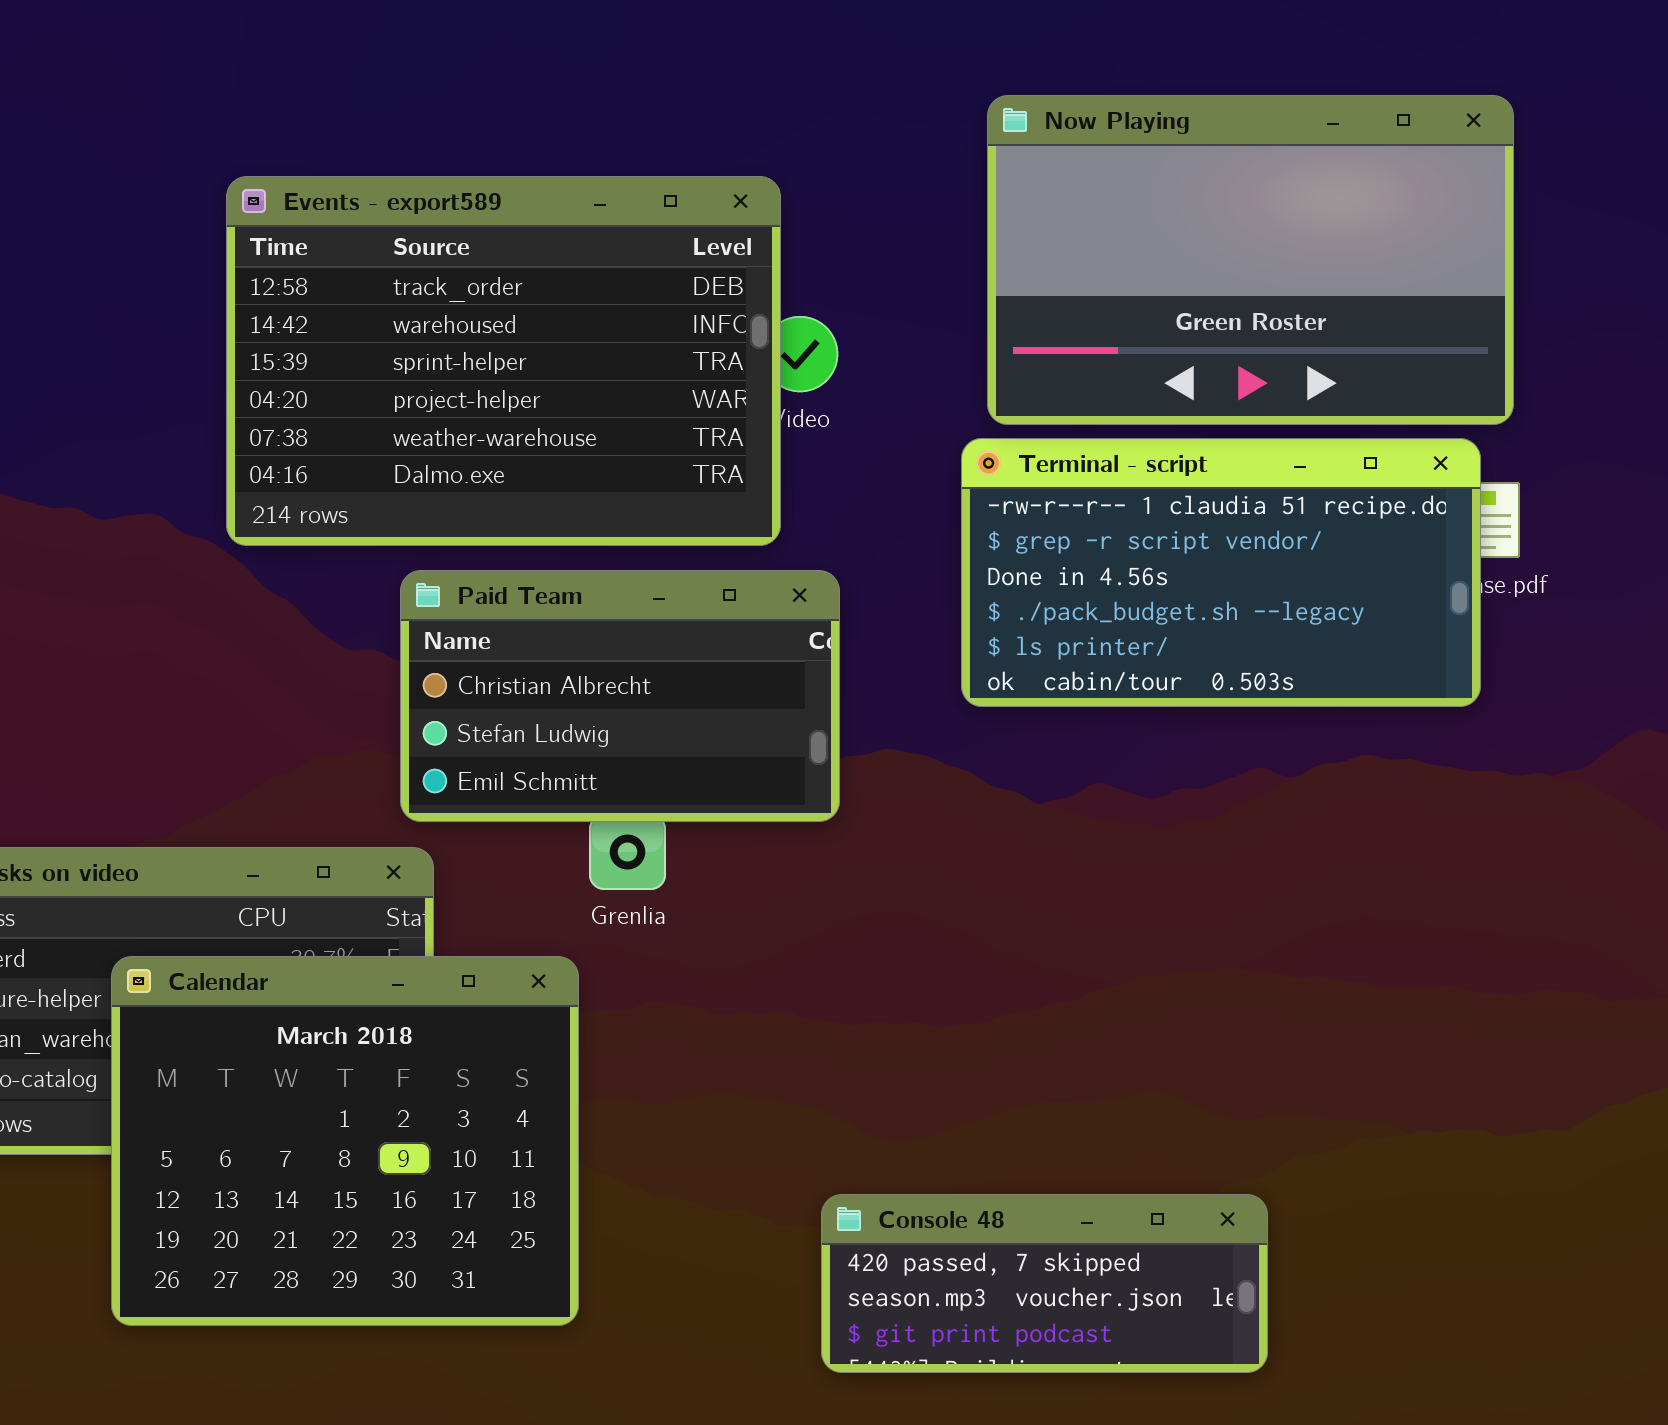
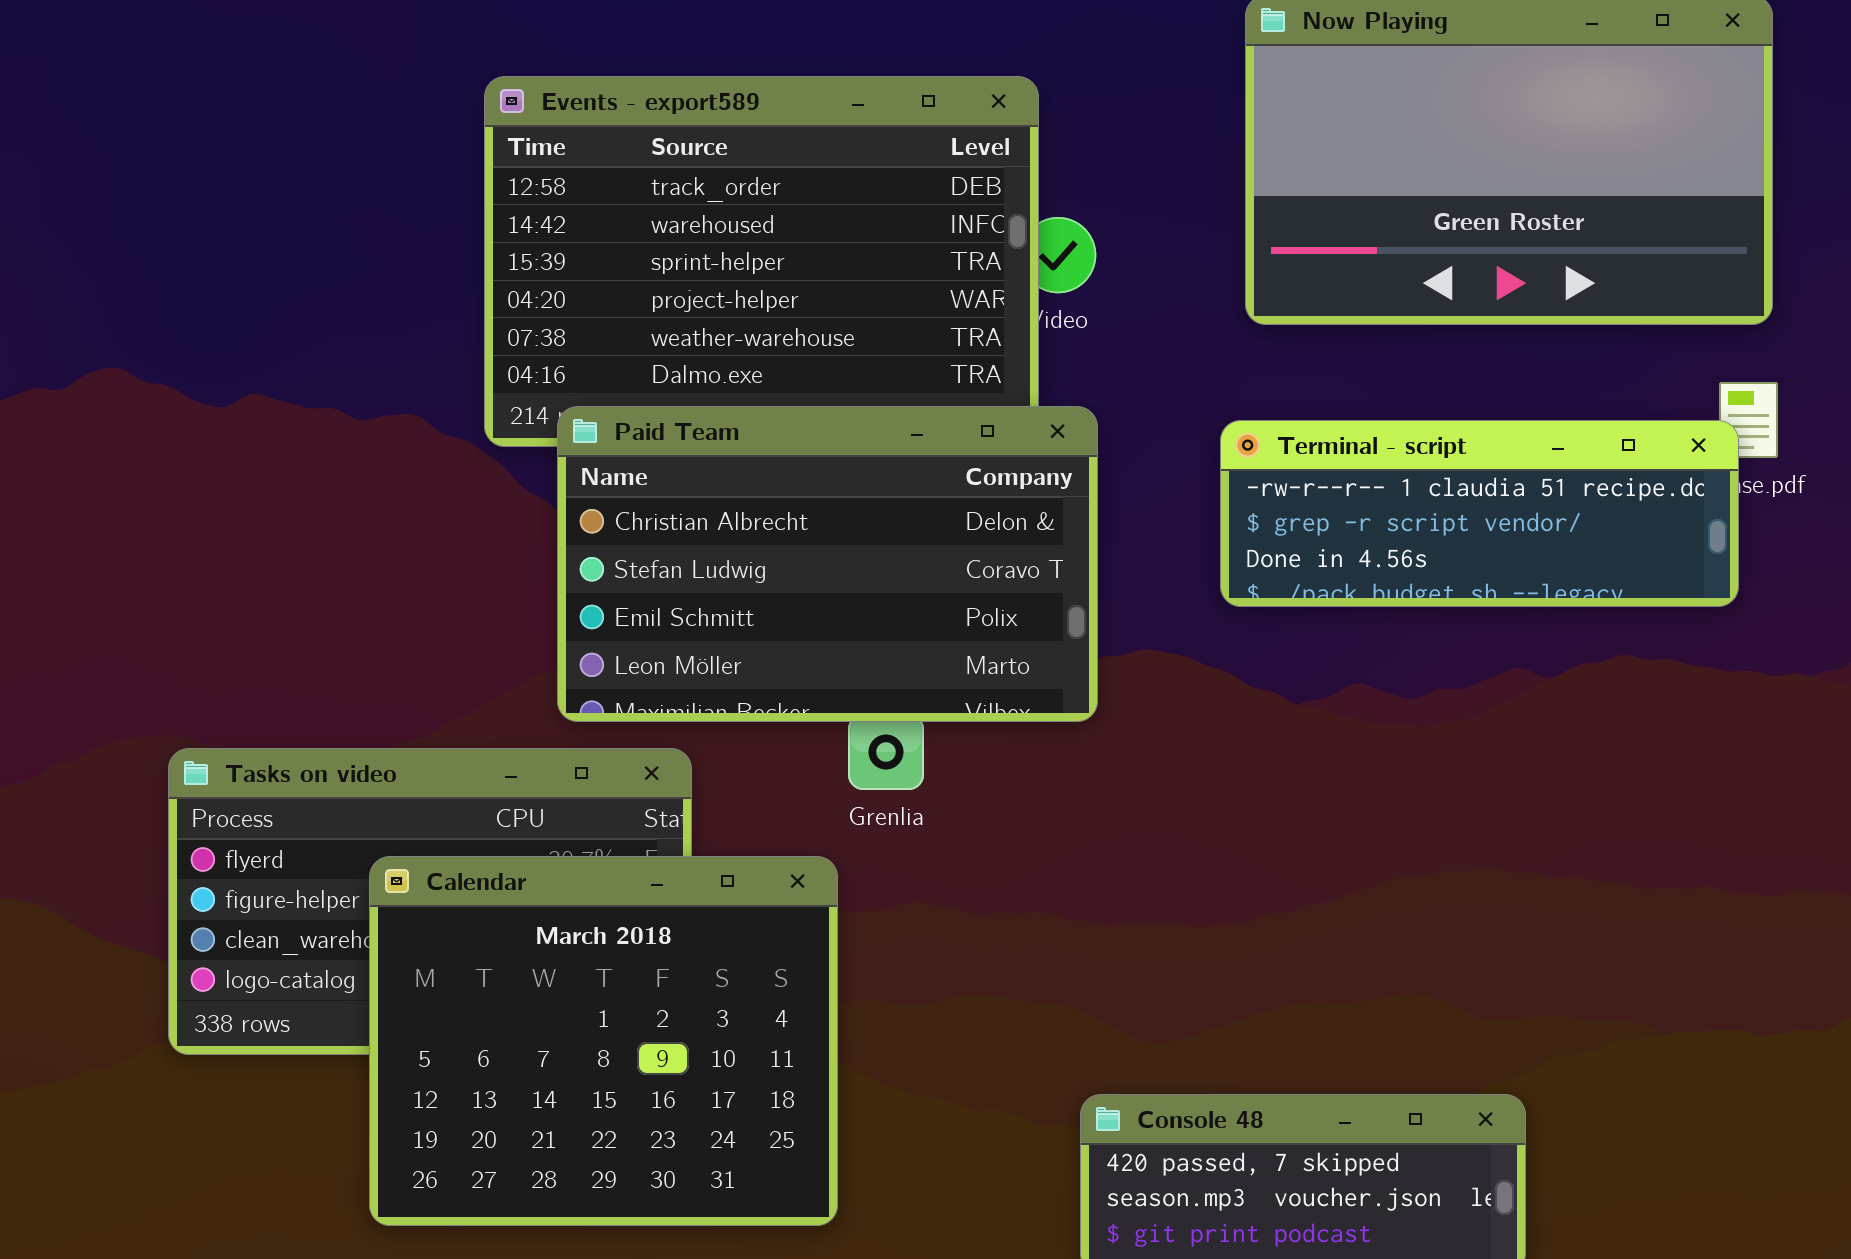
Terminal - script: [961,438,1481,707] -> [1220,420,1739,607], resized
Paid Team: [400,570,840,822] -> [557,406,1098,722], resized

